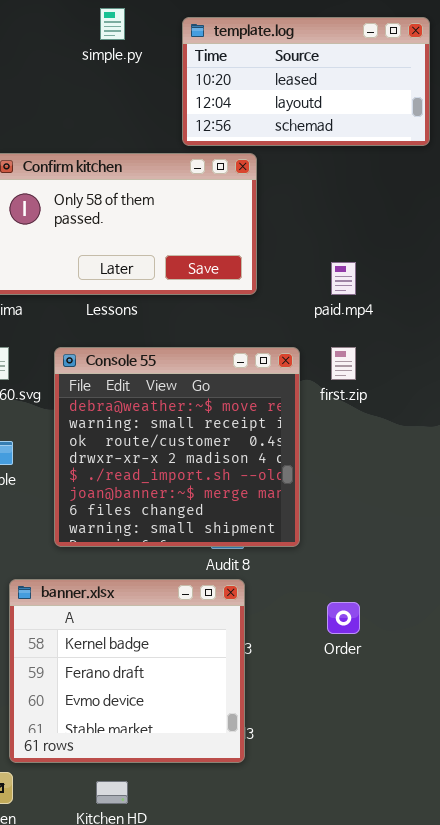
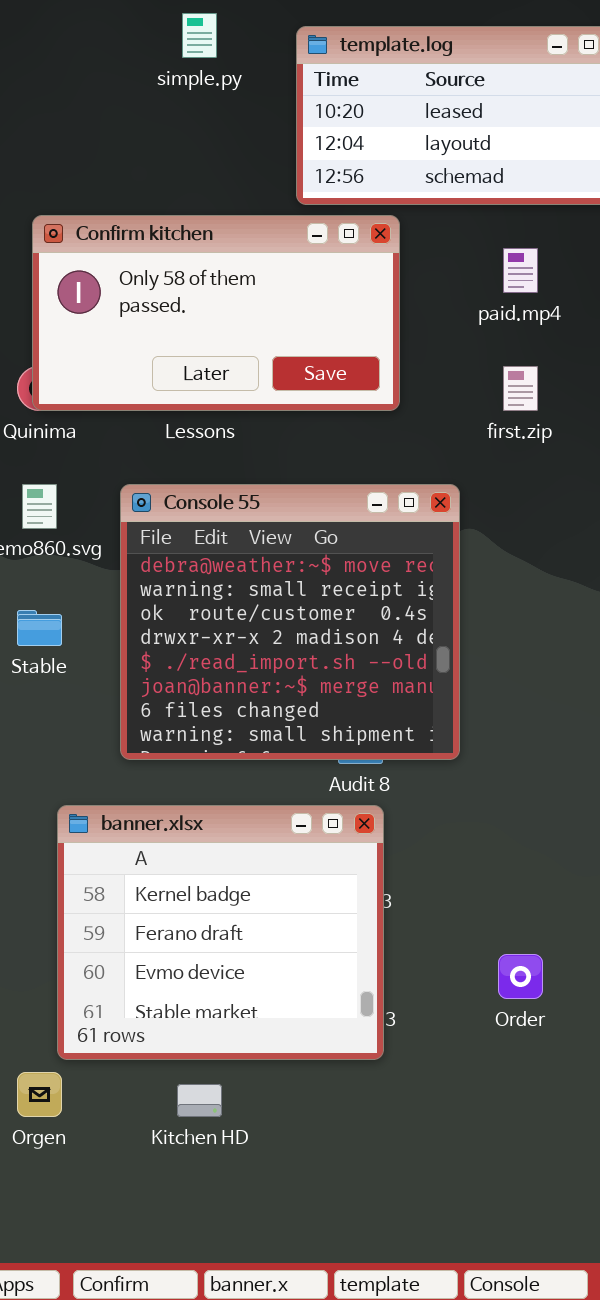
paid.mp4: [331,262,356,295] -> [503,248,538,293], moved
first.zip: [331,347,356,380] -> [503,366,538,411], moved
Order: [327,602,360,634] -> [498,954,543,999], moved

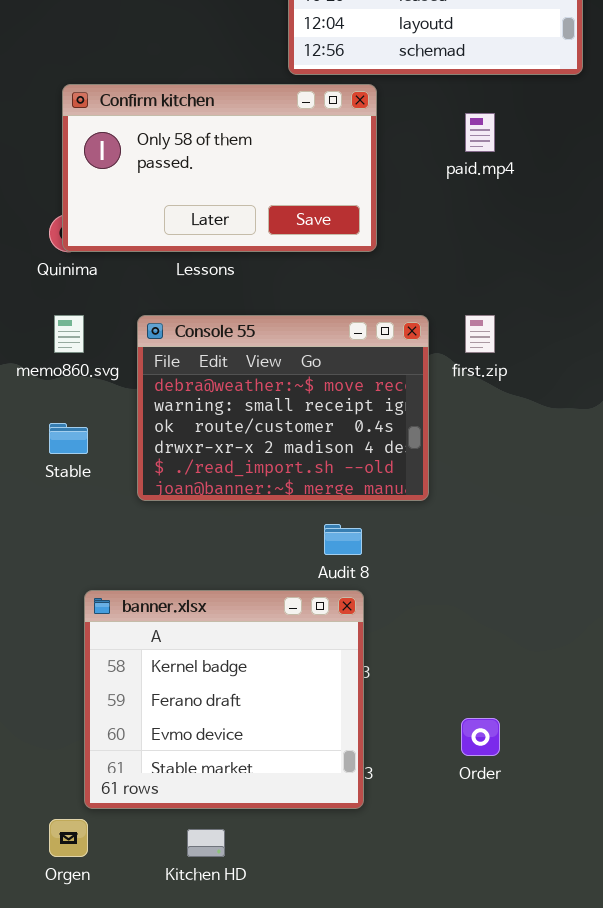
first.zip: [503,366,538,411] -> [465,315,495,353], moved
Console 55: [120,484,460,760] -> [137,315,429,501], resized

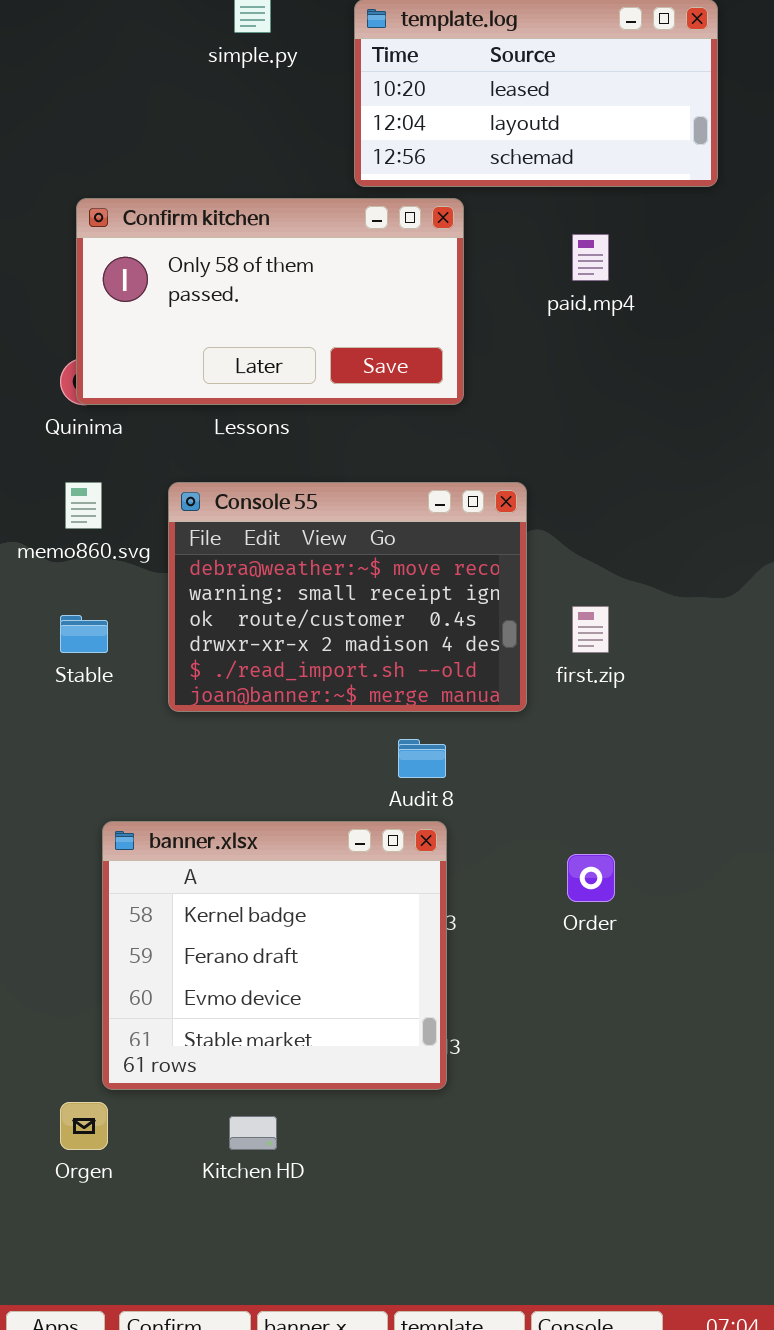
first.zip: [465,315,495,353] -> [572,606,609,653], moved
Order: [461,718,500,756] -> [567,854,615,902], moved

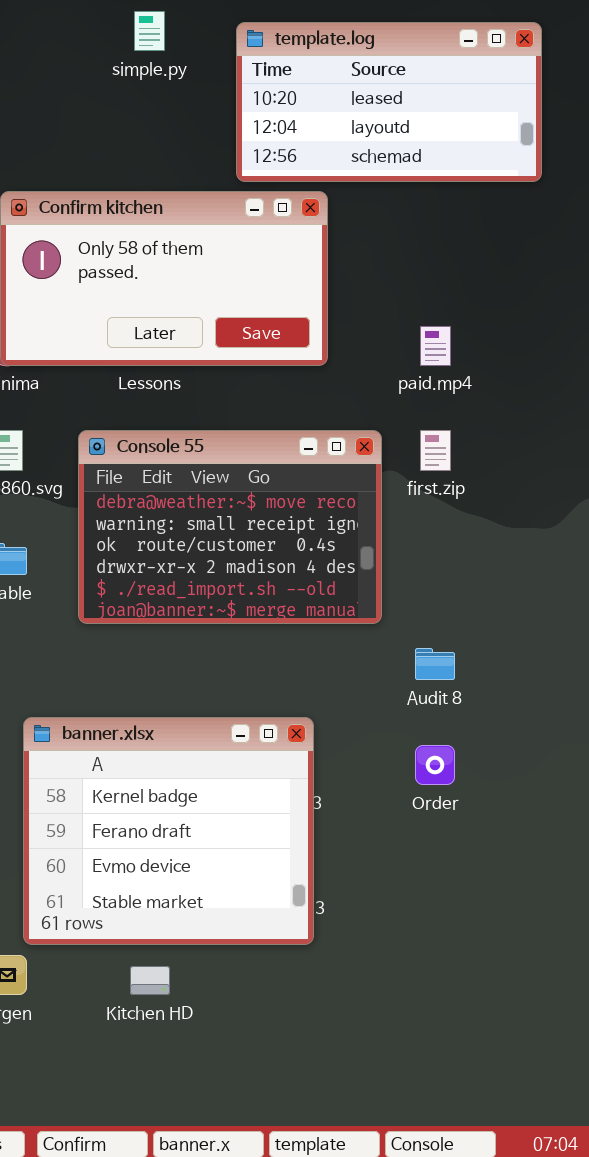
paid.mp4: [572,234,609,281] -> [420,326,451,366], moved
first.zip: [572,606,609,653] -> [420,430,451,471], moved
Audit 8: [398,739,446,778] -> [415,648,455,680], moved

